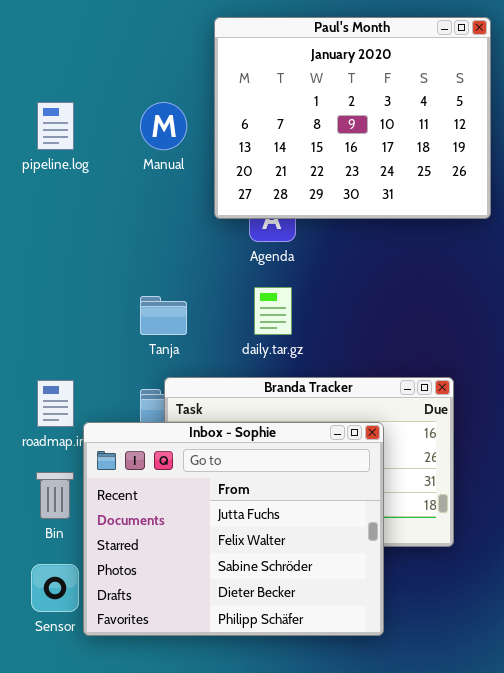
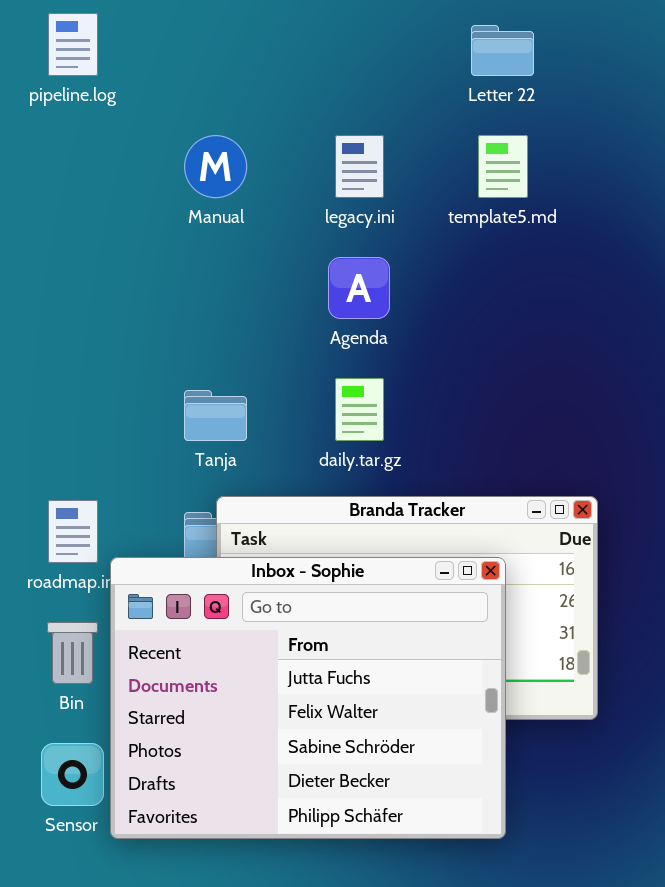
Paul's Month: [214,17,491,219] -> none, closed
pipeline.log: [37,102,74,150] -> [48,13,98,76], moved

